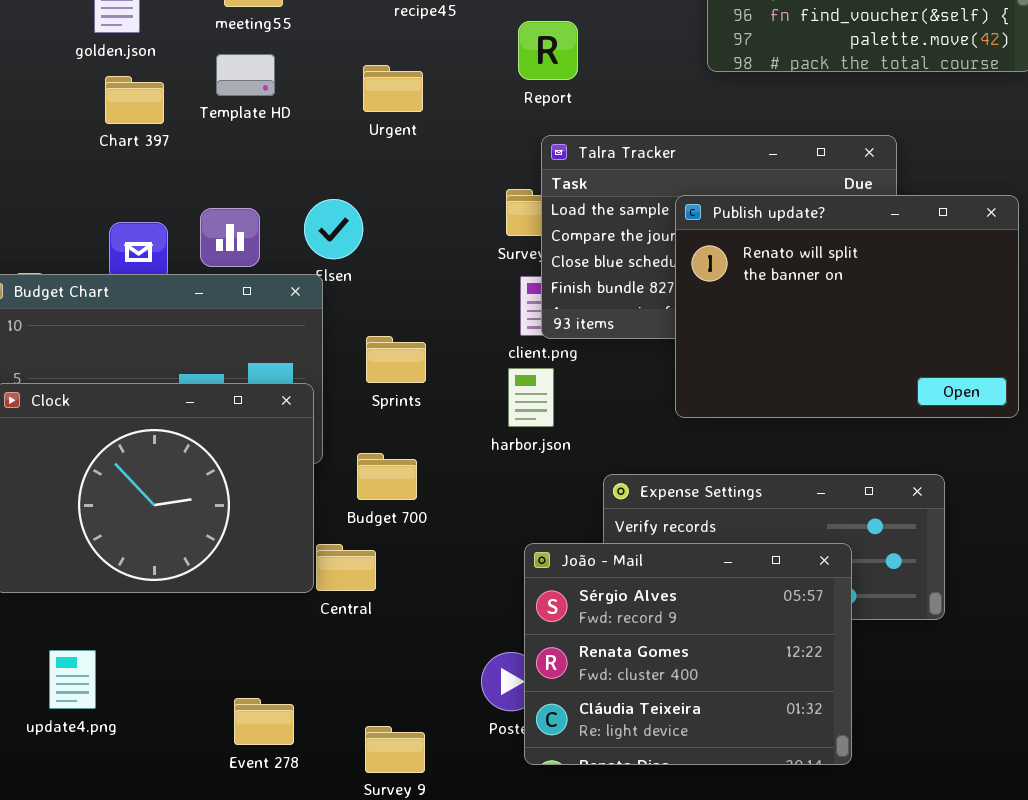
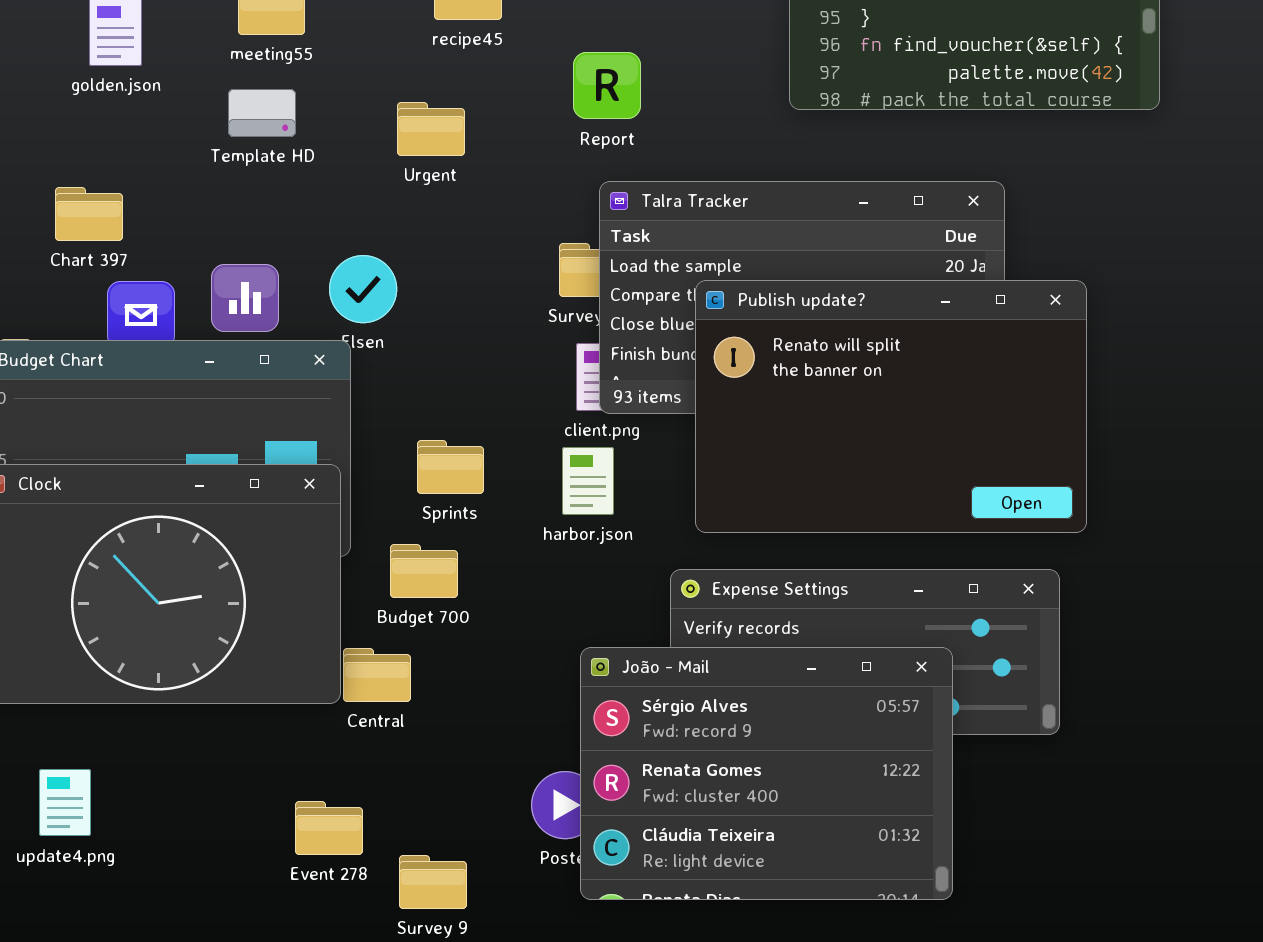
Chart 397: [105,76,164,124] -> [55,187,123,241], moved
Publish update?: [675,195,1019,418] -> [695,280,1087,533], moved
Sprints: [366,336,426,383] -> [417,440,484,494], moved
Event 278: [234,698,294,745] -> [295,801,363,855], moved

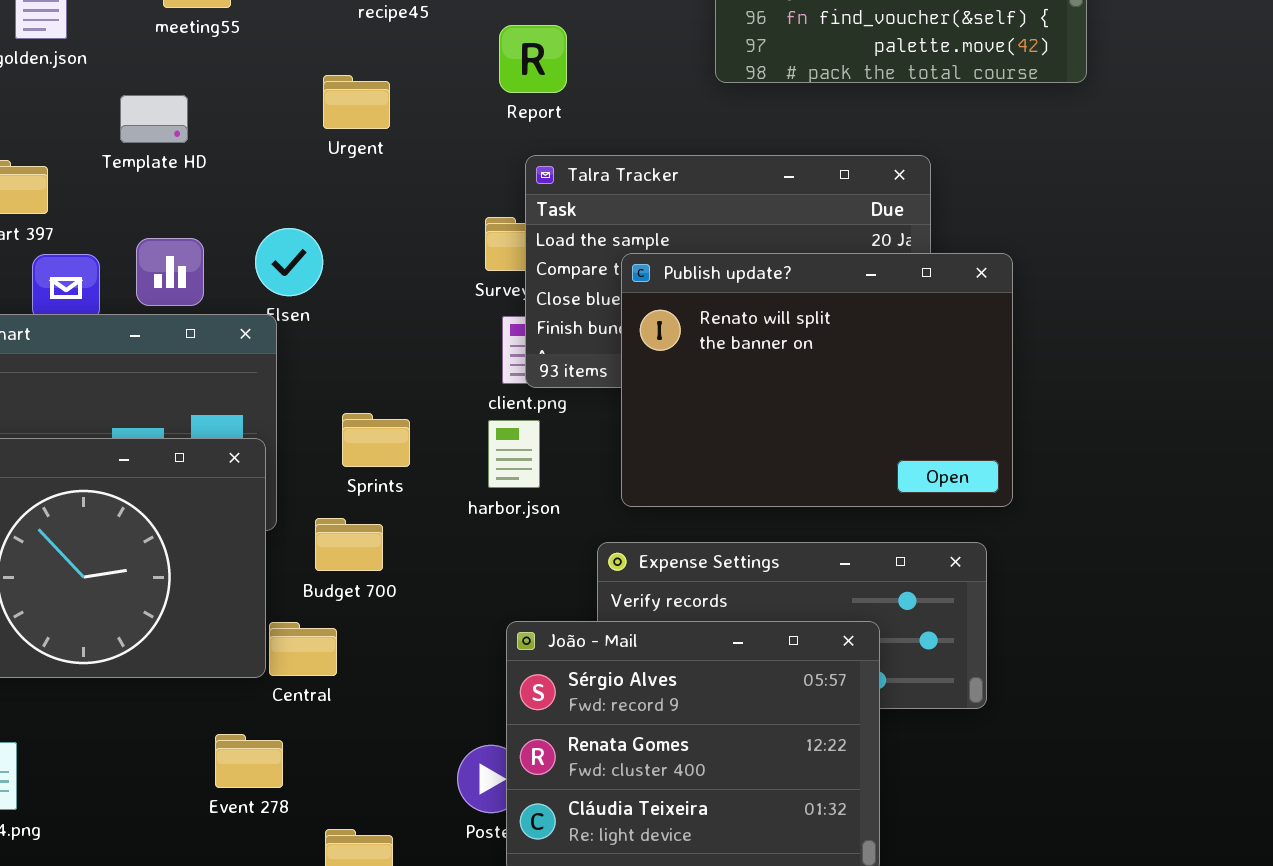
Template HD: [228,89,296,137] -> [120,95,188,143], moved
Event 278: [295,801,363,855] -> [215,734,283,788], moved

